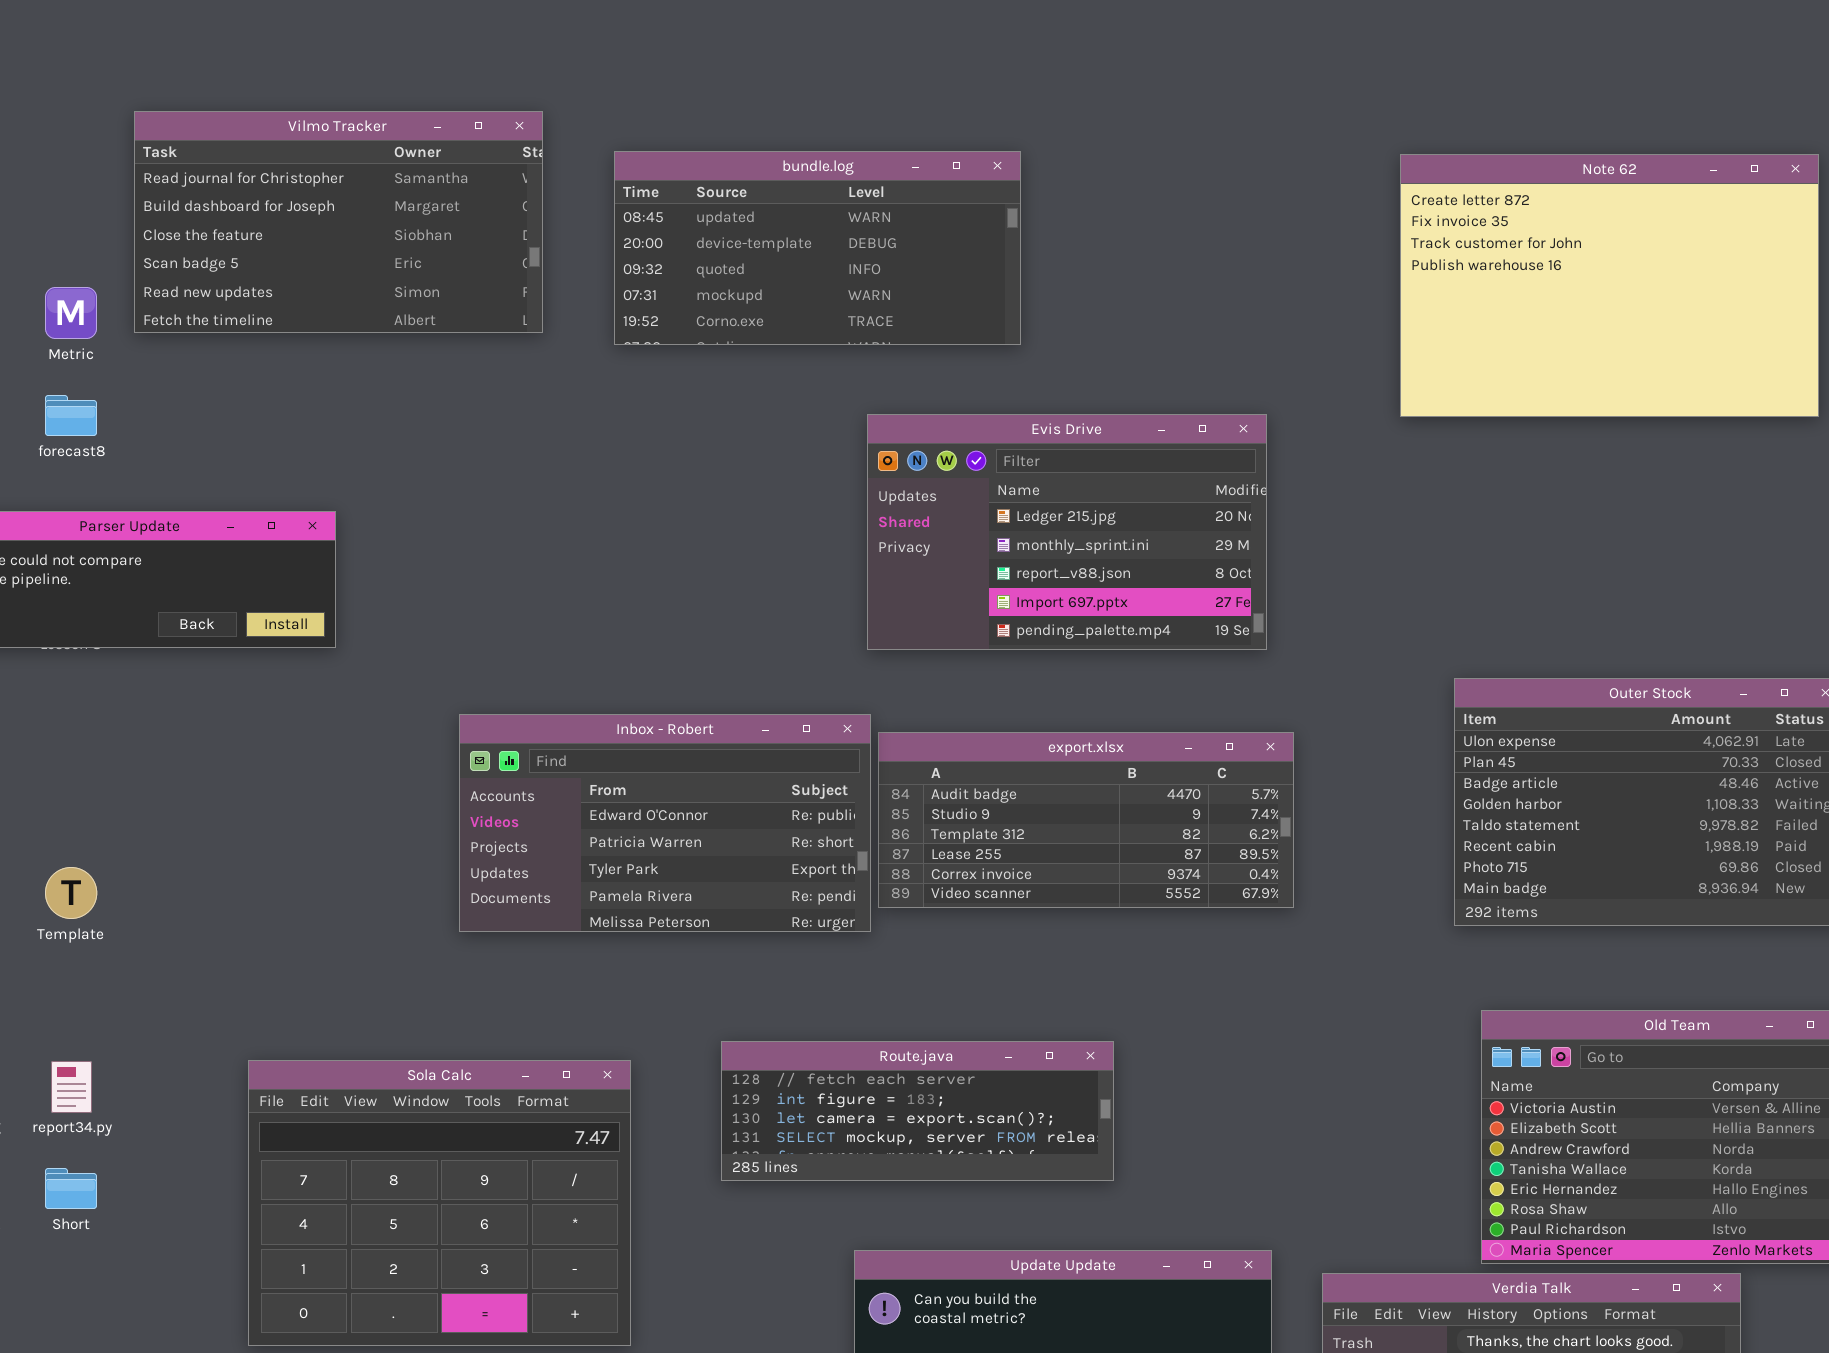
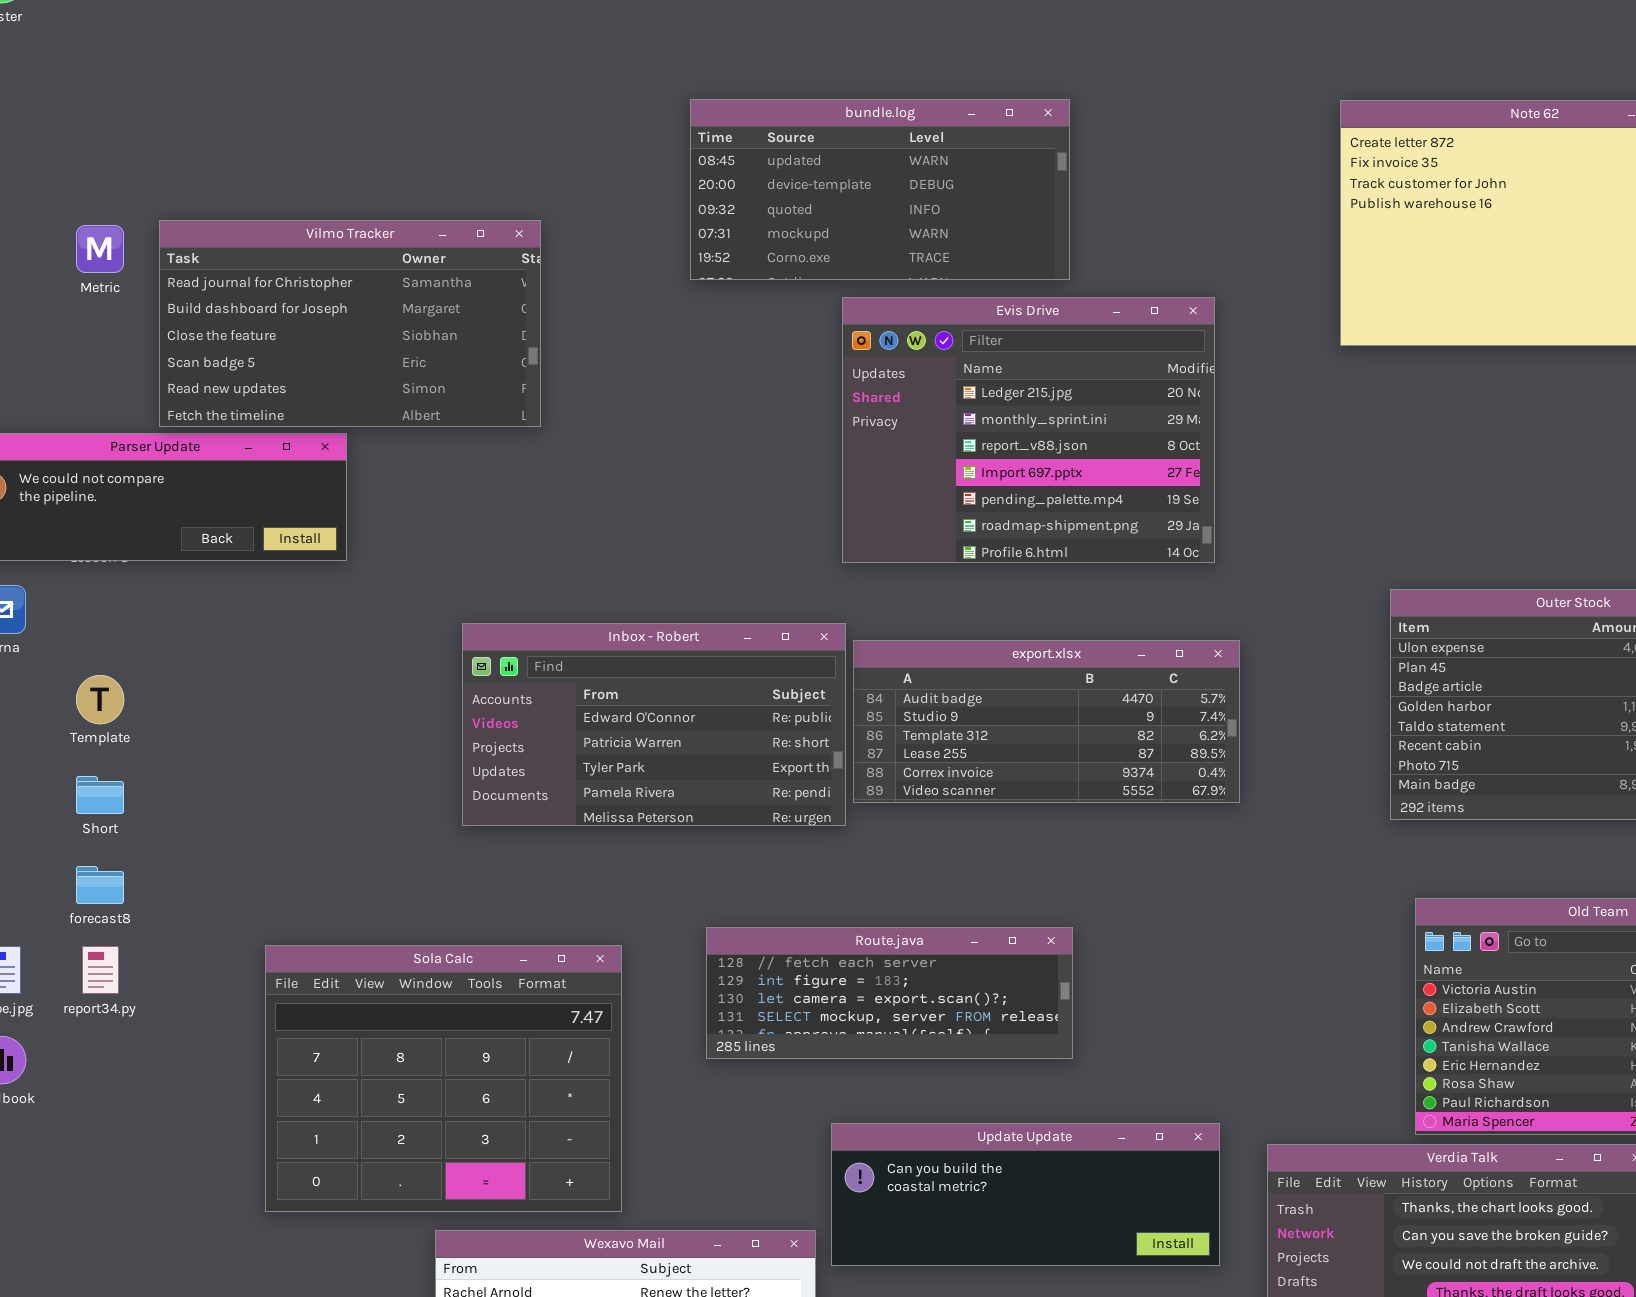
Vilmo Tracker: [134,111,543,333] -> [159,220,541,427], moved
bundle.log: [614,151,1021,345] -> [690,99,1070,280], moved
forecast8: [45,395,97,436] -> [76,866,124,904], moved
Evis Drive: [867,414,1267,650] -> [842,297,1215,563], resized
Template: [45,867,97,919] -> [76,675,124,724], moved
Short: [45,1168,97,1209] -> [76,776,124,814], moved

